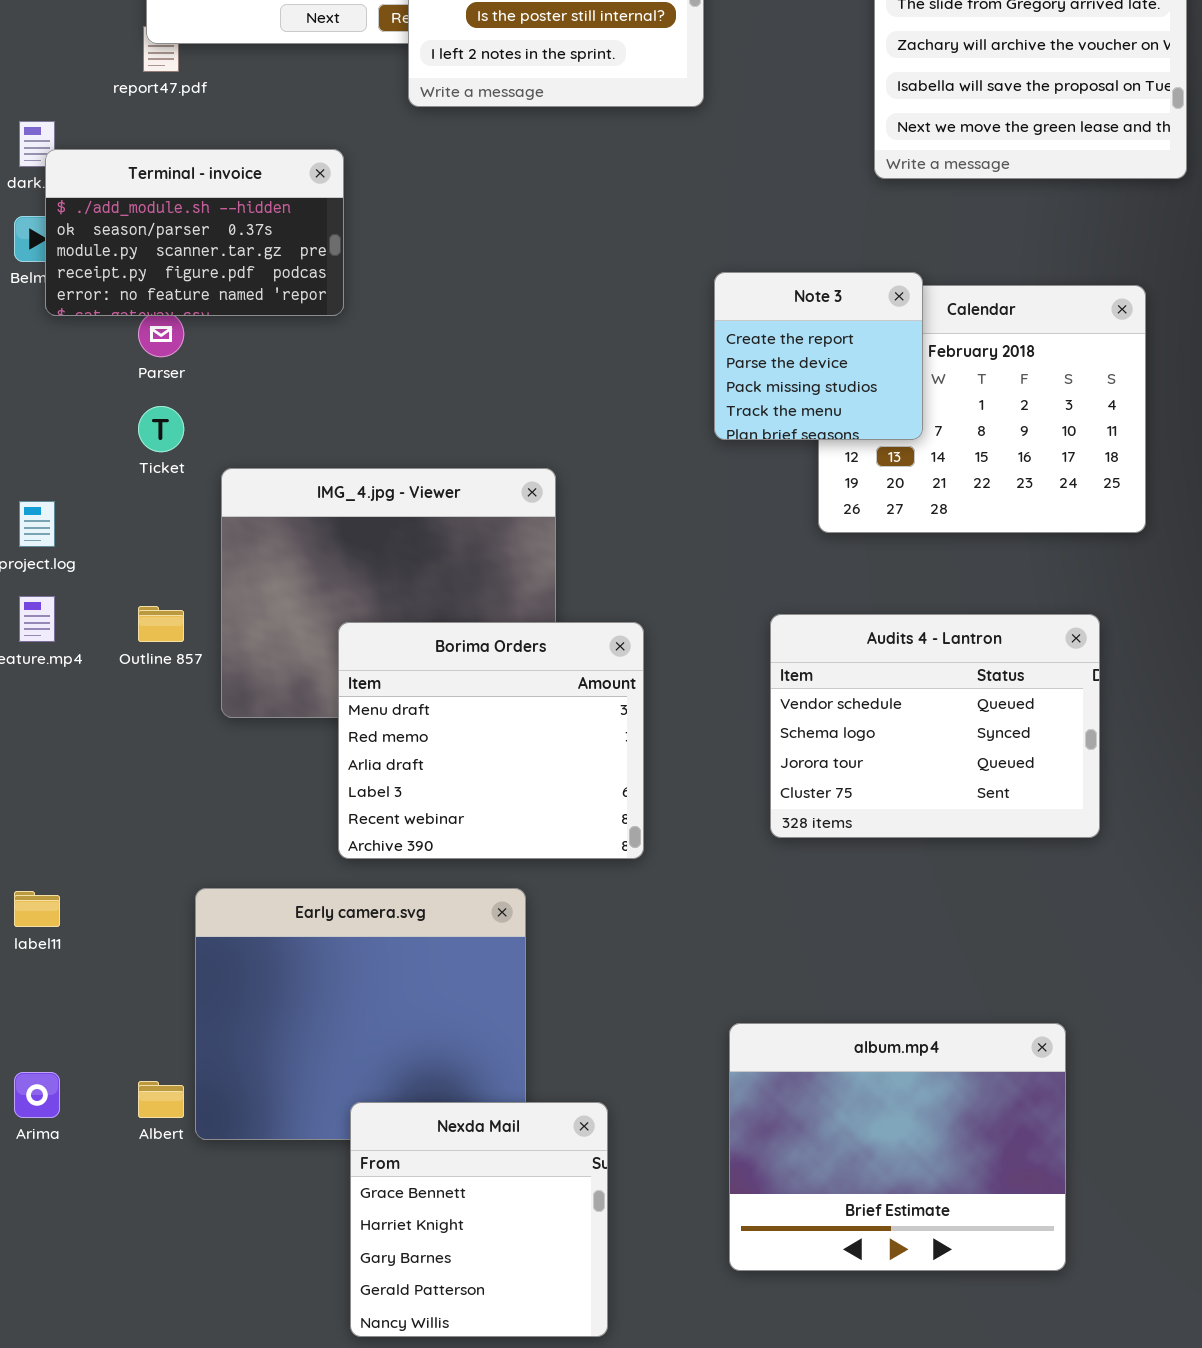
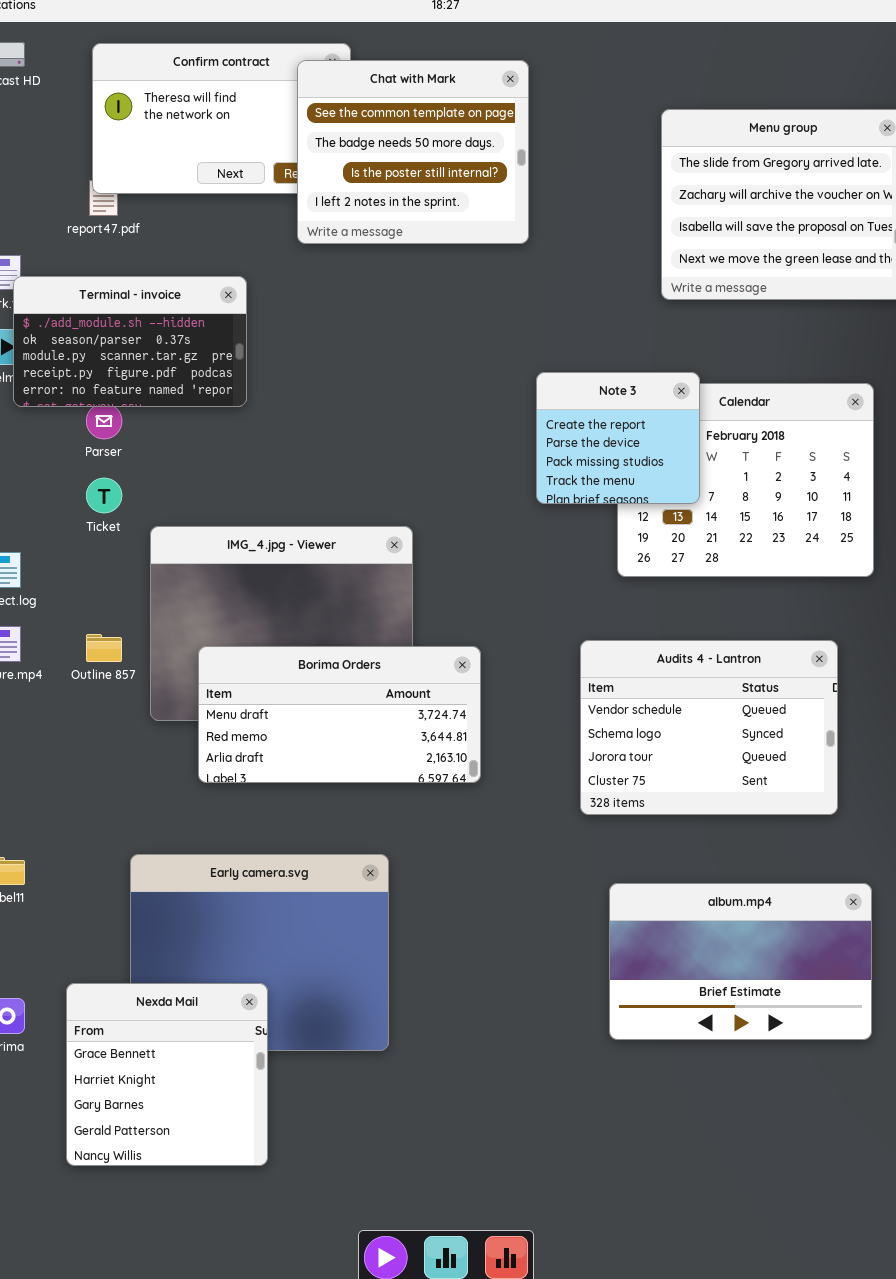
Borima Orders: [338,622,644,859] -> [198,646,481,783], resized
album.mp4: [729,1023,1066,1271] -> [609,883,872,1040], moved, resized
Nexda Mail: [350,1102,608,1337] -> [66,983,268,1166], moved

